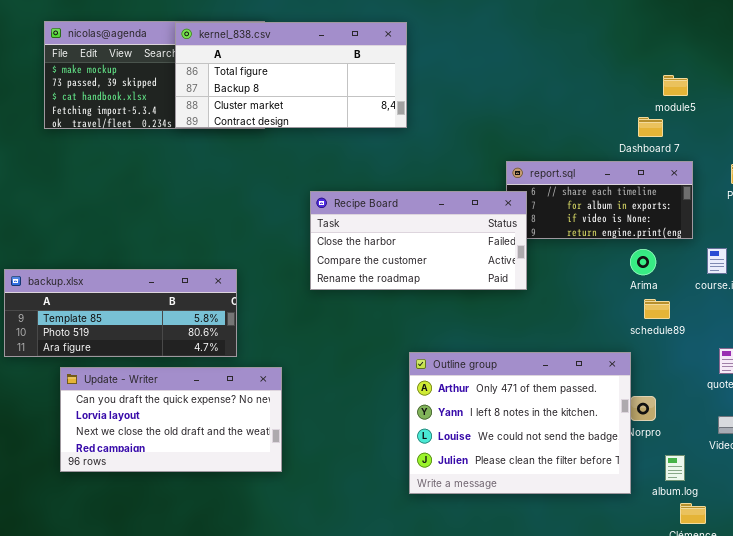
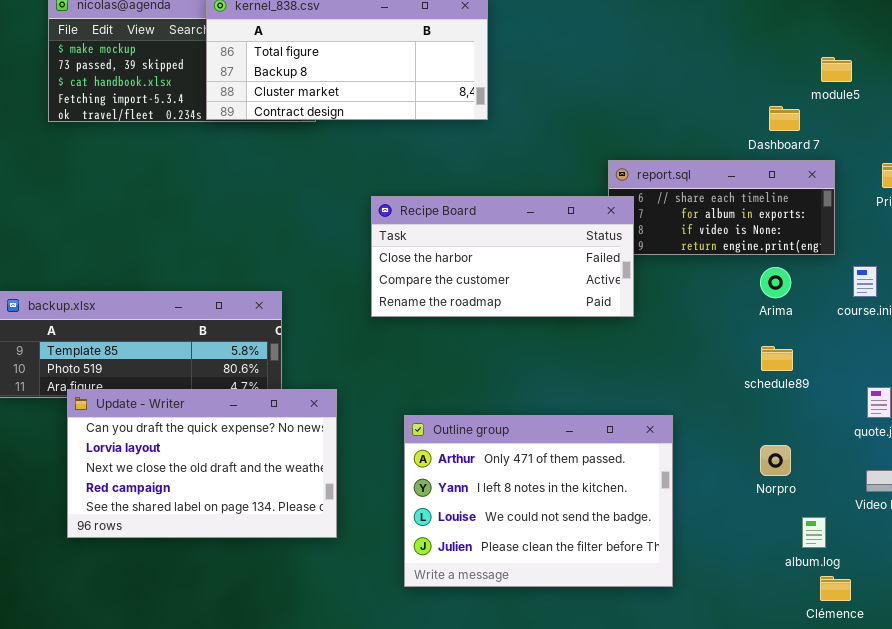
module5: [663,75,688,96] -> [821,57,852,82], moved
schedule89: [644,299,670,319] -> [761,346,793,371], moved
Outline group: [409,352,631,494] -> [404,415,673,587], moved
Update - Writer: [60,367,282,472] -> [67,389,337,538], resized

